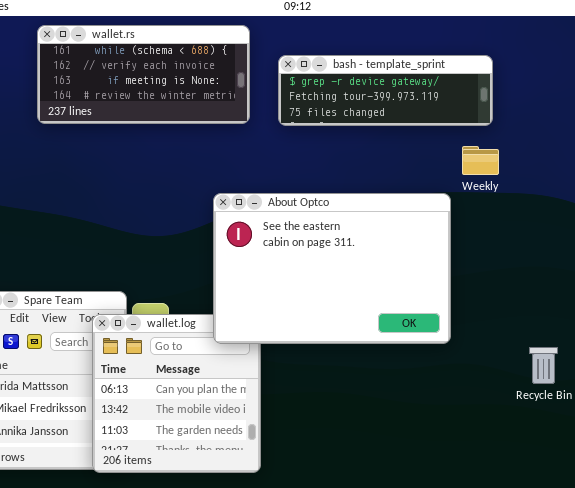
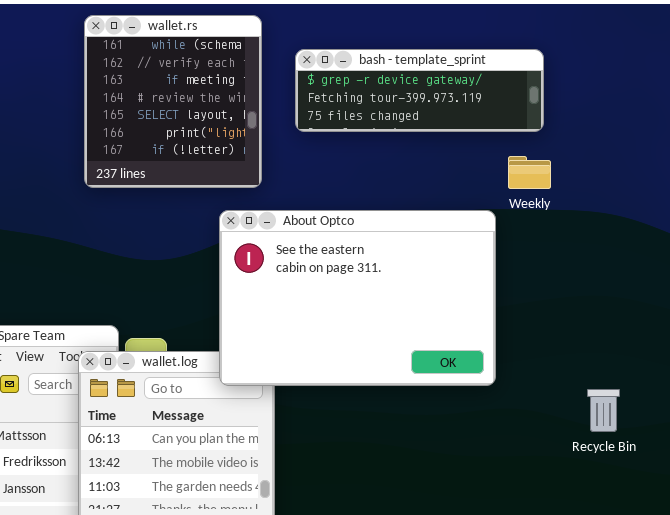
wallet.rs: [37,25,250,124] -> [84,15,262,188], resized

